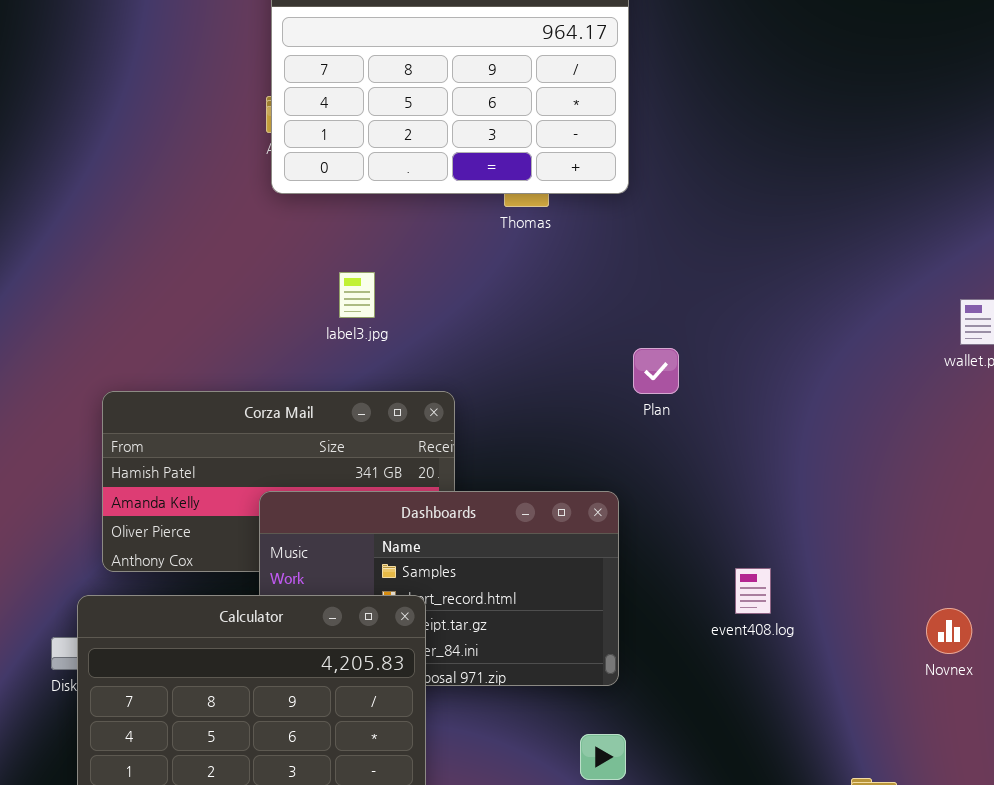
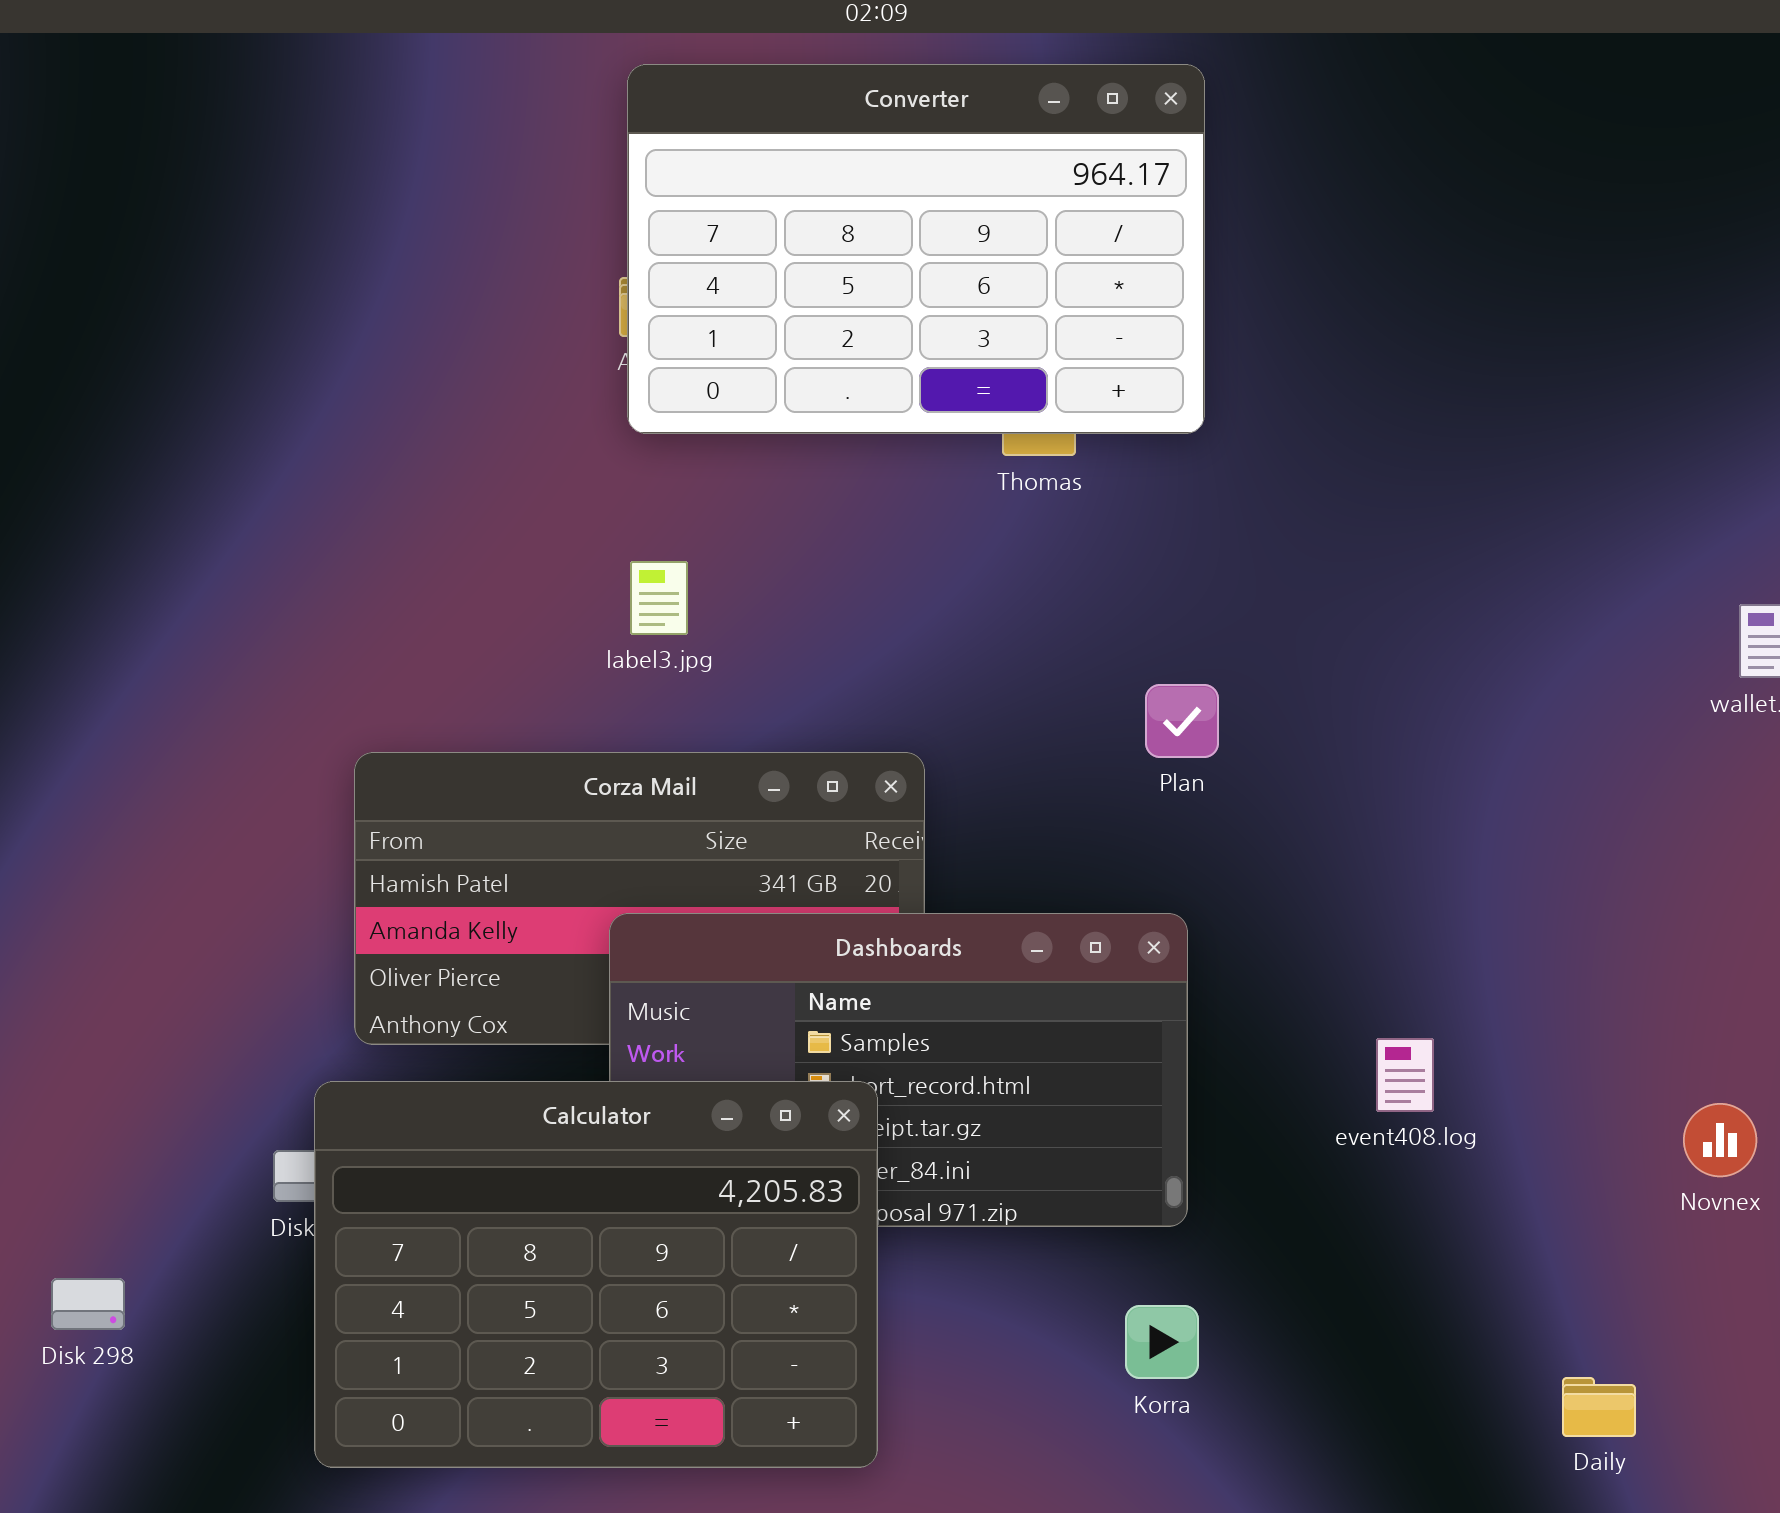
label3.jpg: [339,272,375,318] -> [630,561,688,635], moved
Plan: [633,348,679,394] -> [1145,684,1219,758], moved

